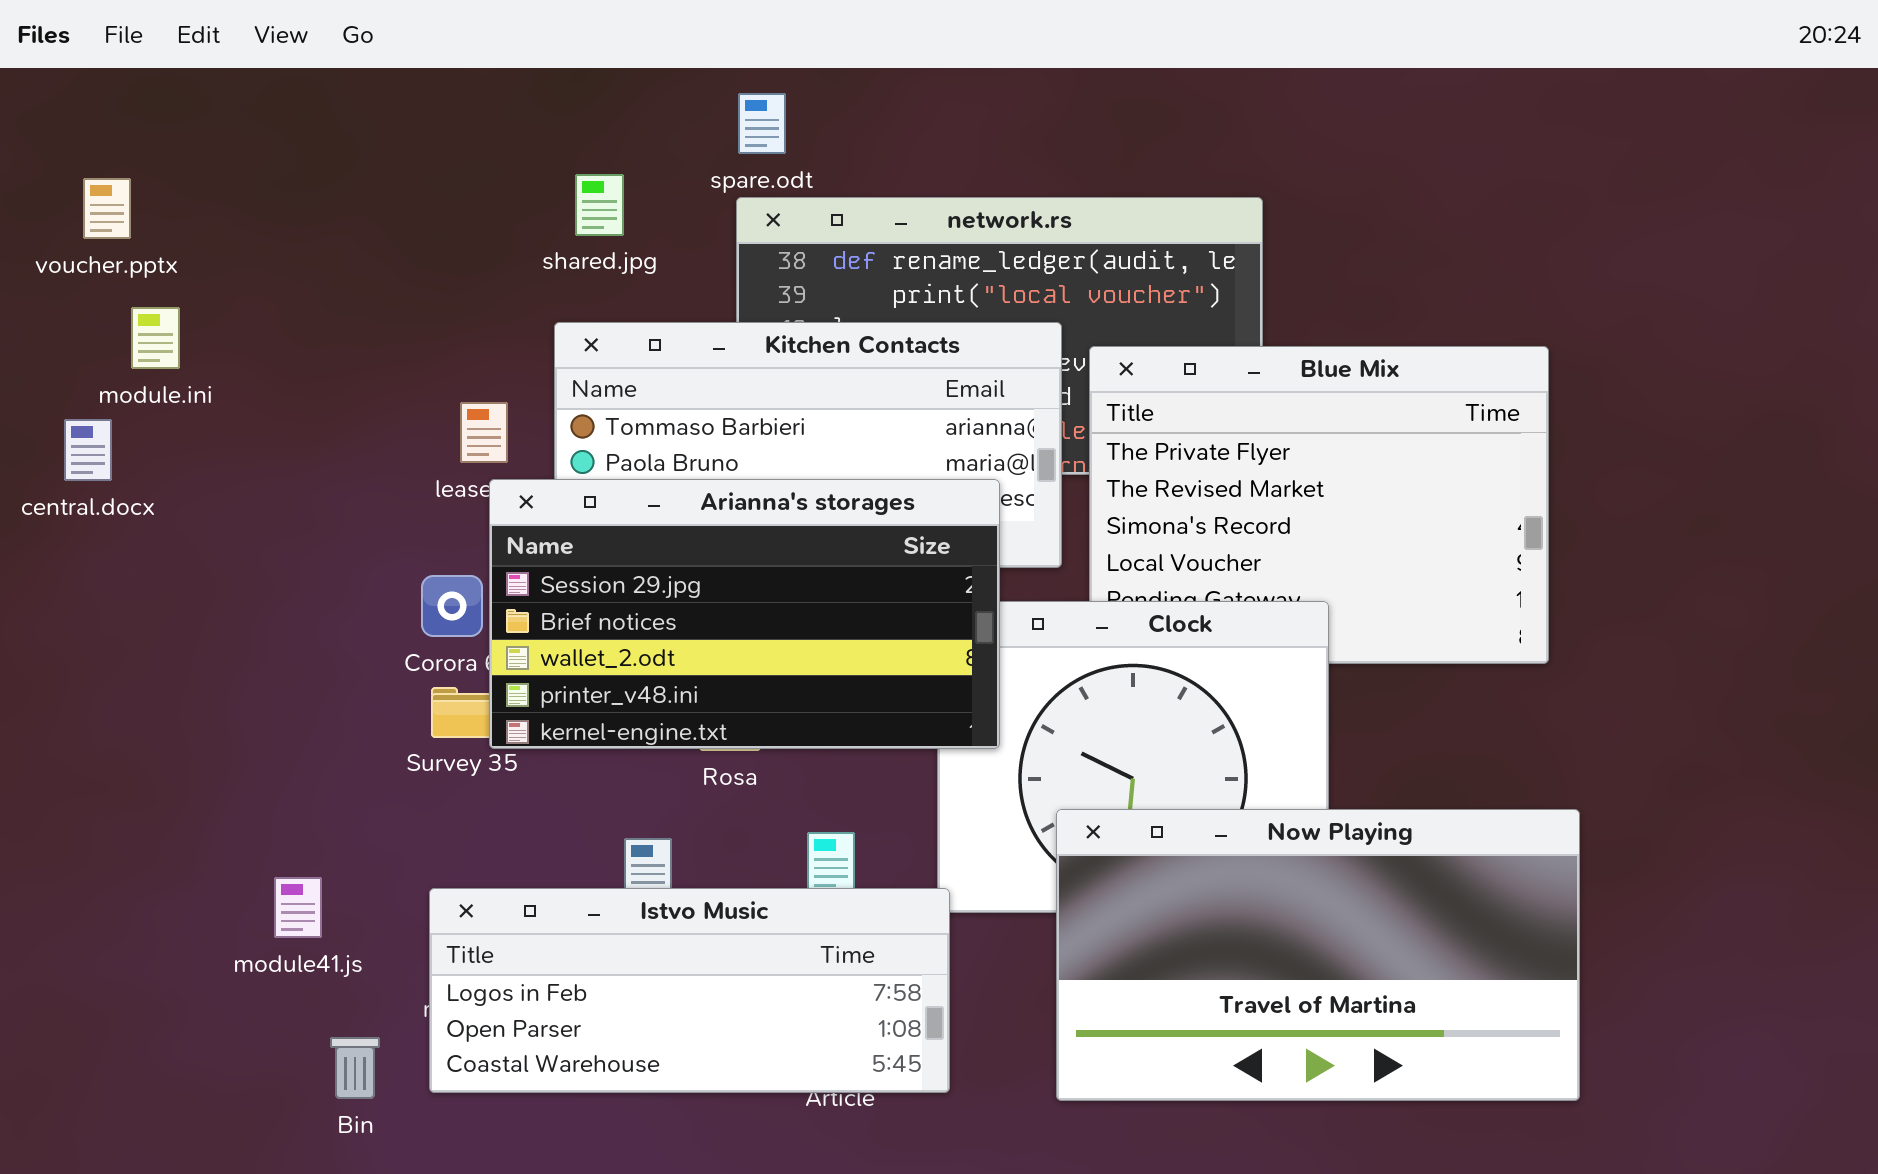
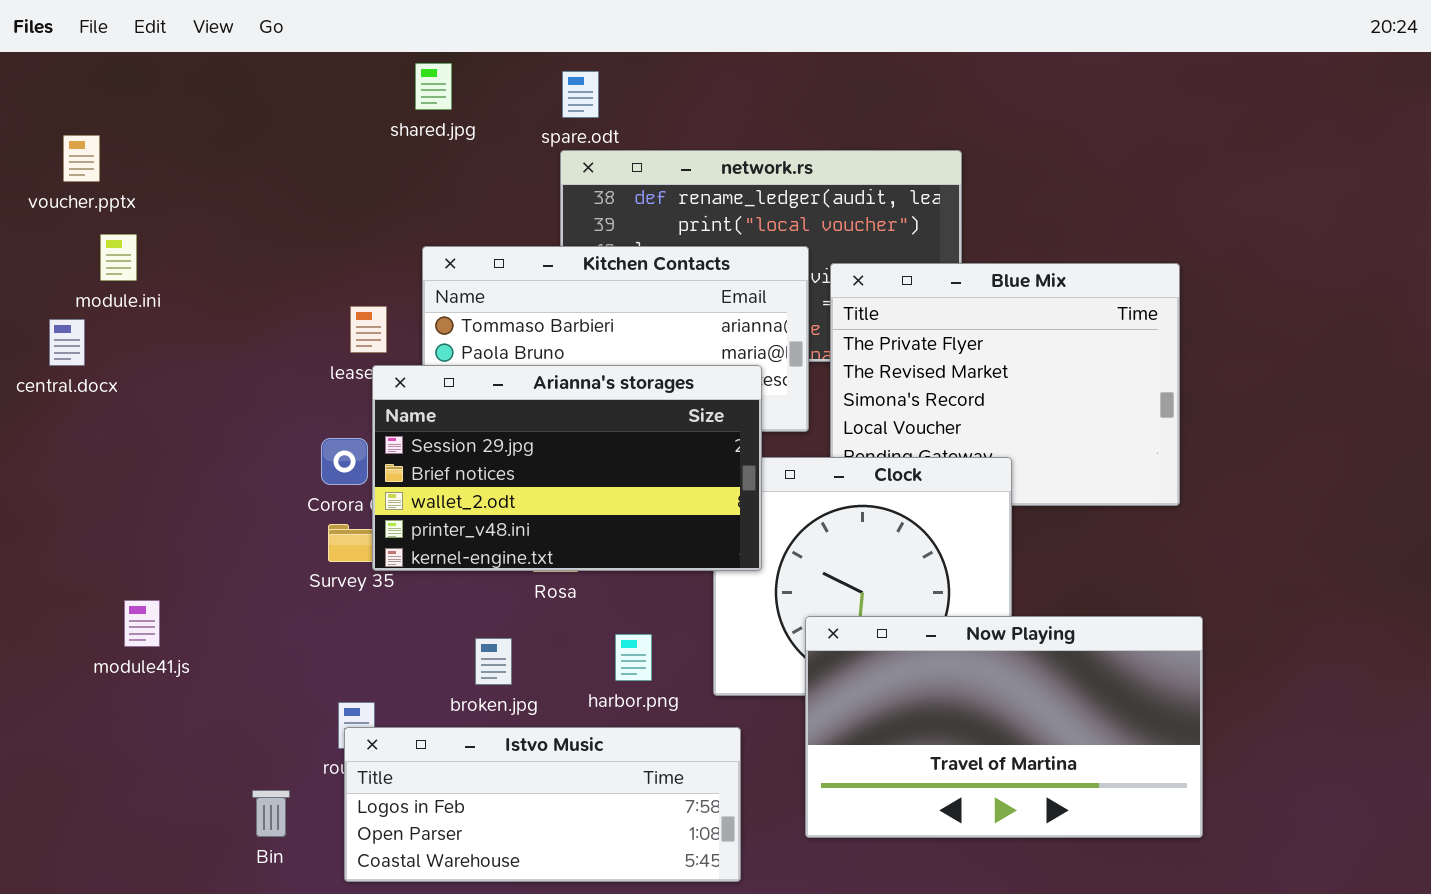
shared.jpg: [575,174,624,236] -> [415,63,452,110], moved
module41.js: [274,877,322,938] -> [124,600,160,647], moved
Istvo Music: [429,888,950,1093] -> [344,727,741,882], moved

